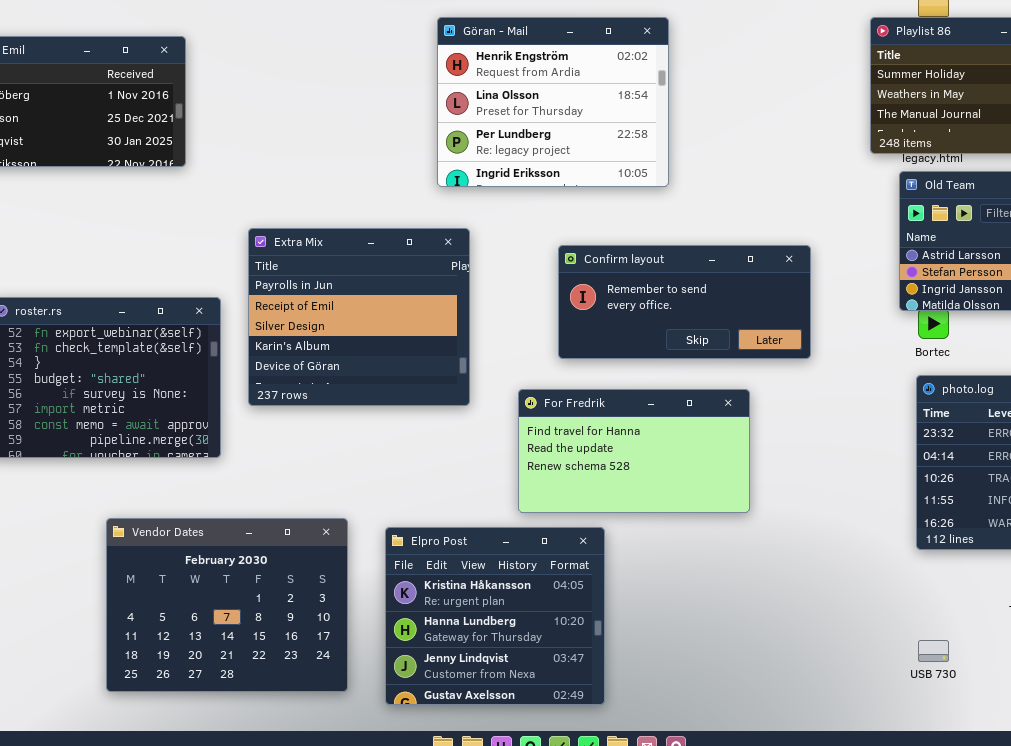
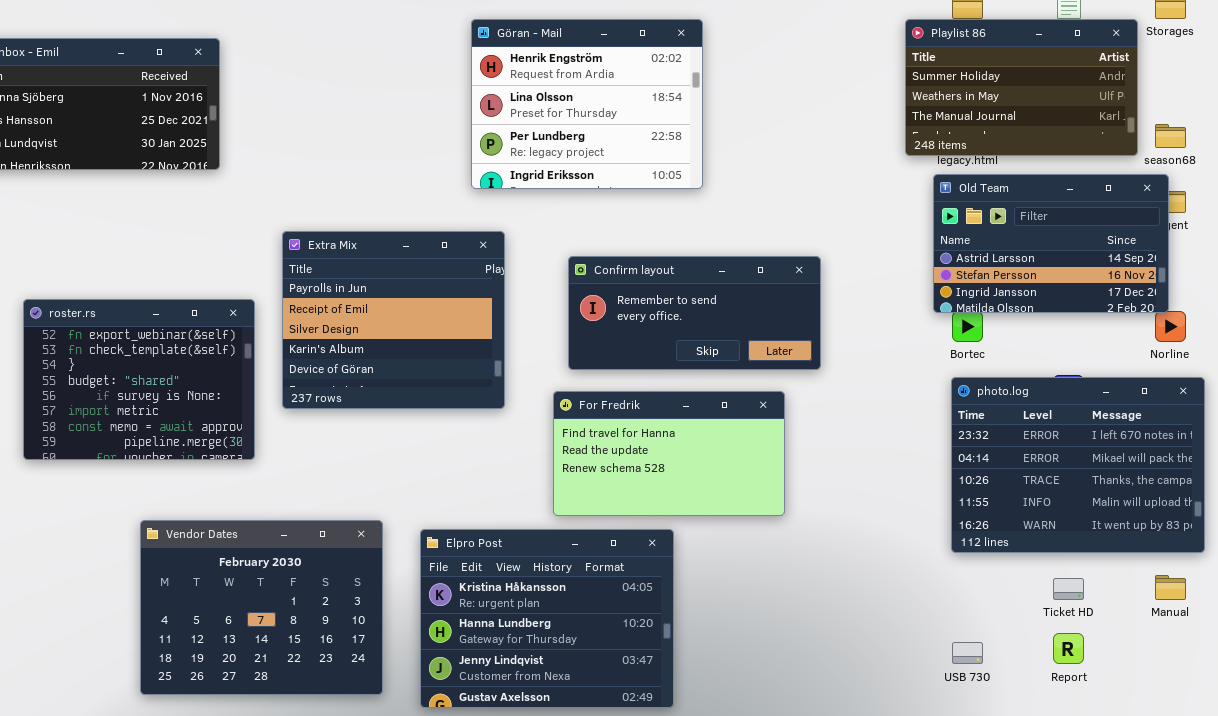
Confirm layout: [558,245,811,359] -> [568,256,821,370], moved
Elpro Post: [385,527,605,705] -> [420,529,674,708], resized

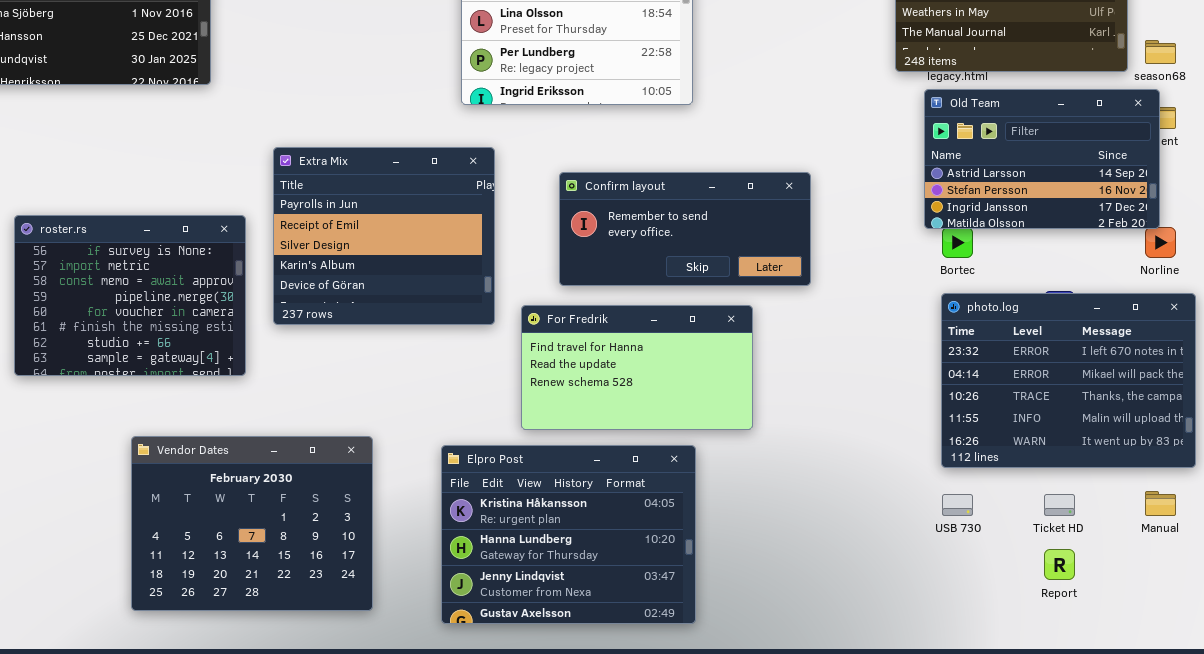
roster.rs: [23,299,255,460] -> [14,215,246,376], scrolled down 4 rows
For Fredrik: [553,391,785,516] -> [521,305,753,430], moved
Elpro Post: [420,529,674,708] -> [441,445,696,624], moved
USB 730: [952,642,983,664] -> [942,494,973,516], moved

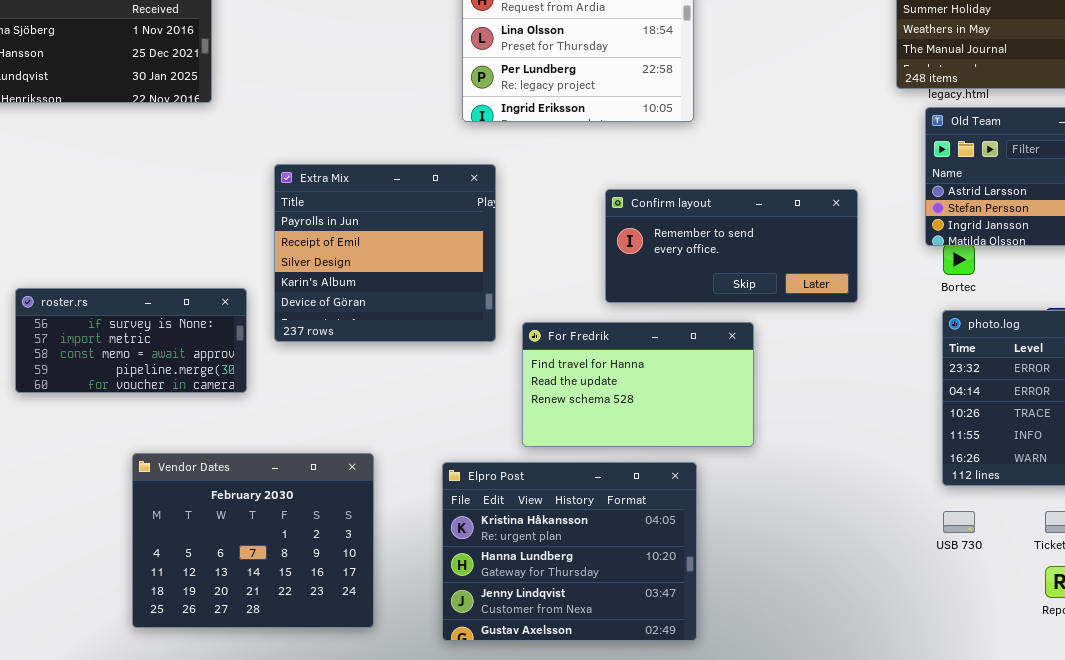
Confirm layout: [559,172,811,286] -> [605,189,858,303], moved
roster.rs: [14,215,246,376] -> [15,288,247,393], resized

